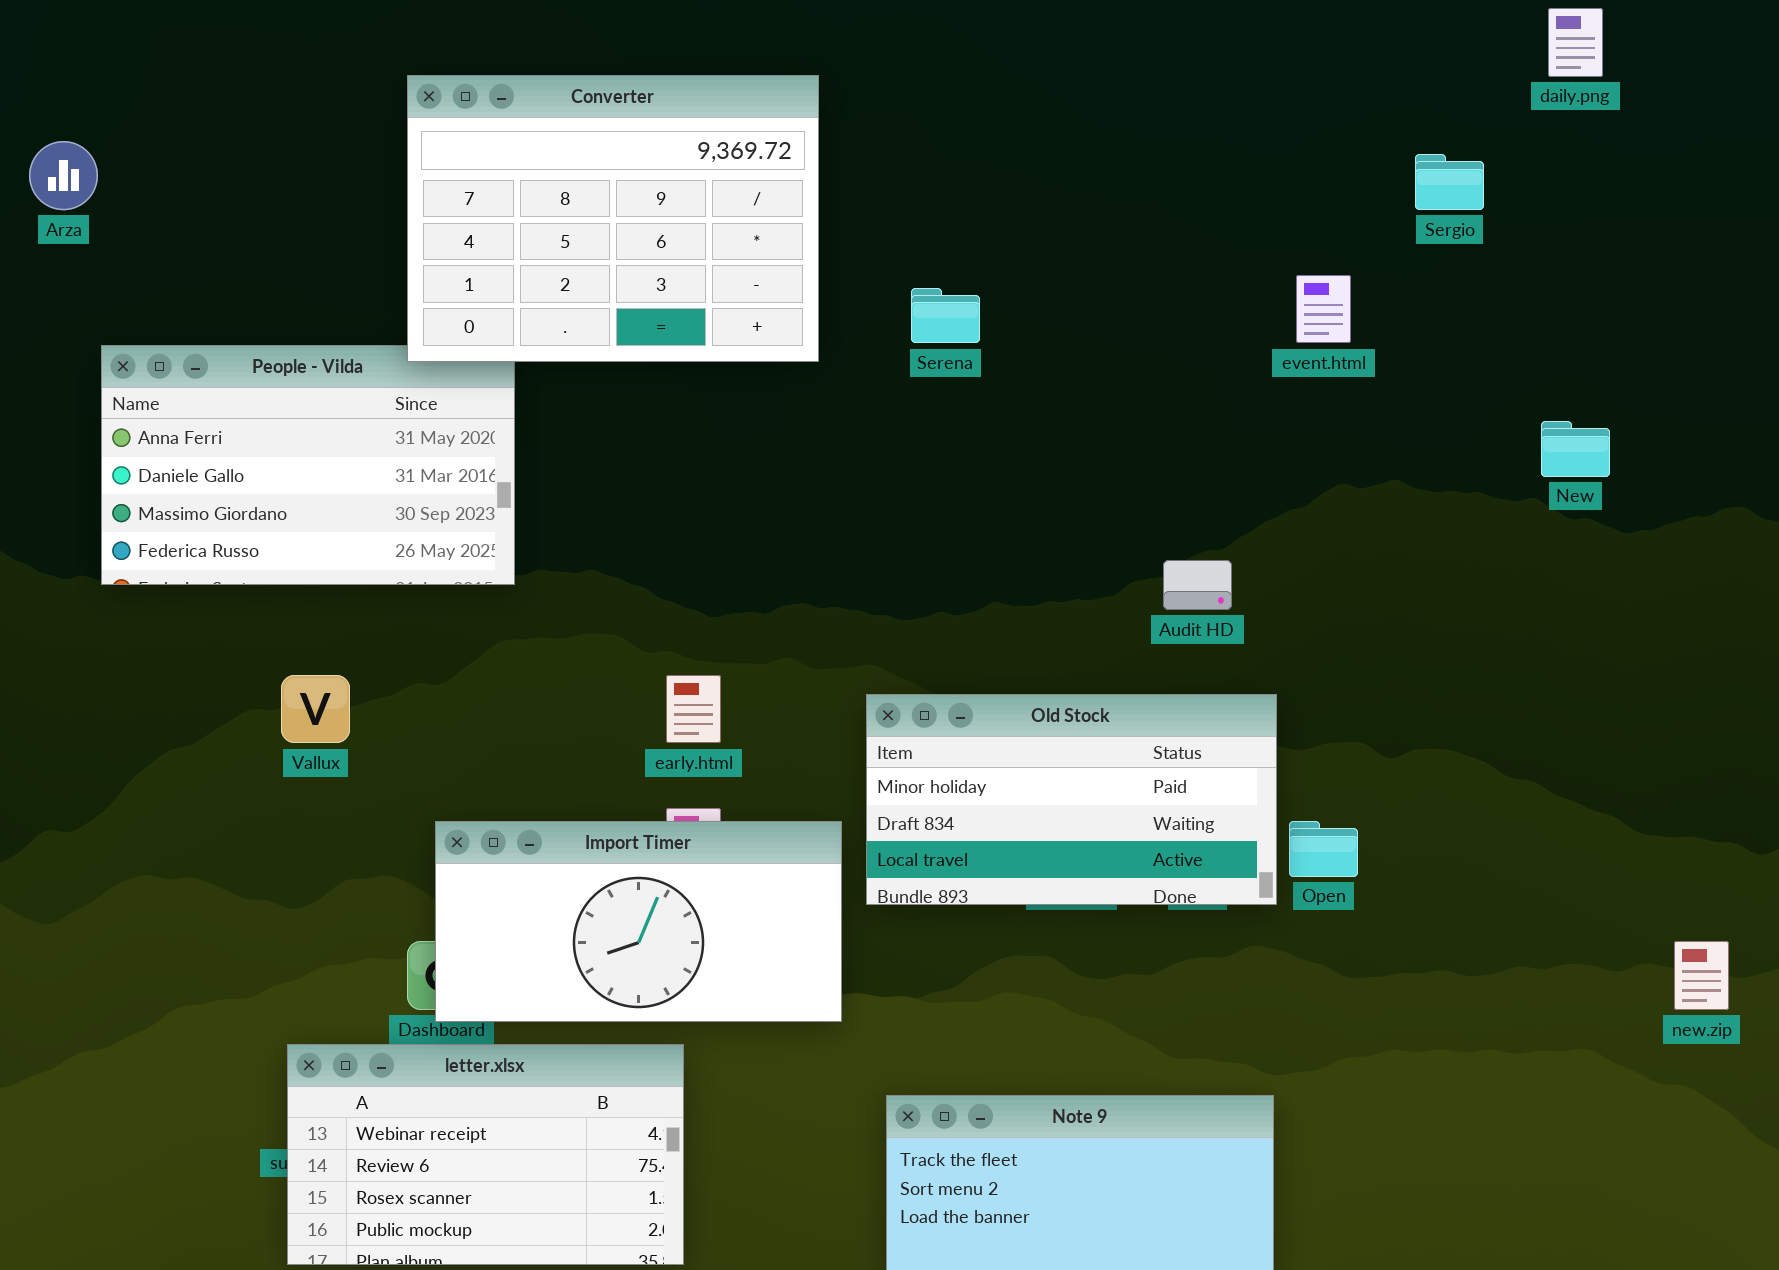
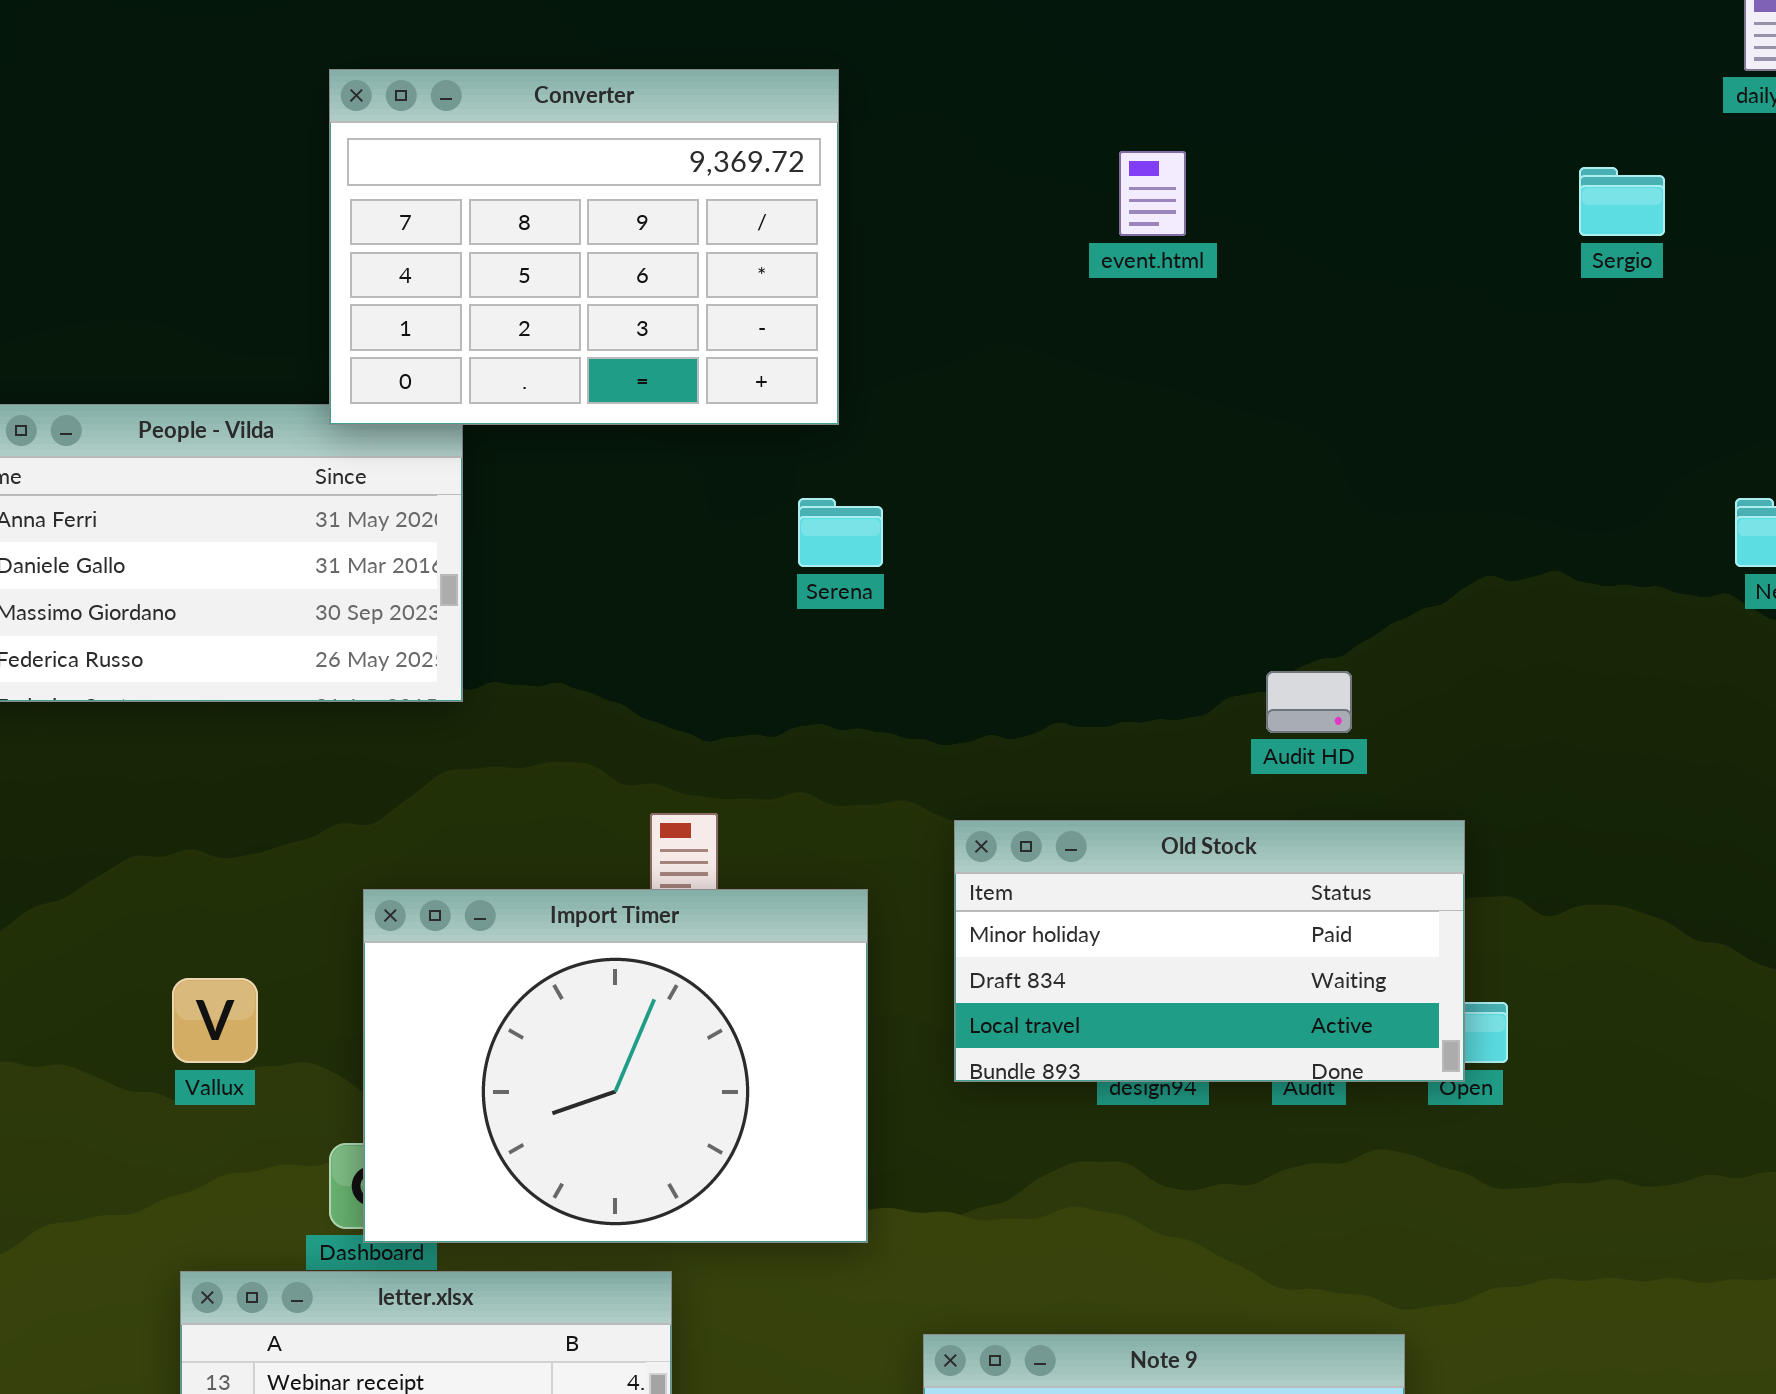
event.html: [1296,275,1351,343] -> [1119,151,1186,236], moved
Serena: [911,288,980,343] -> [798,498,883,567], moved
Vallux: [281,675,350,743] -> [172,978,258,1063], moved
Old Stock: [866,694,1277,905] -> [954,820,1465,1082], moved
Import Timer: [435,821,842,1022] -> [363,889,868,1243], resized

